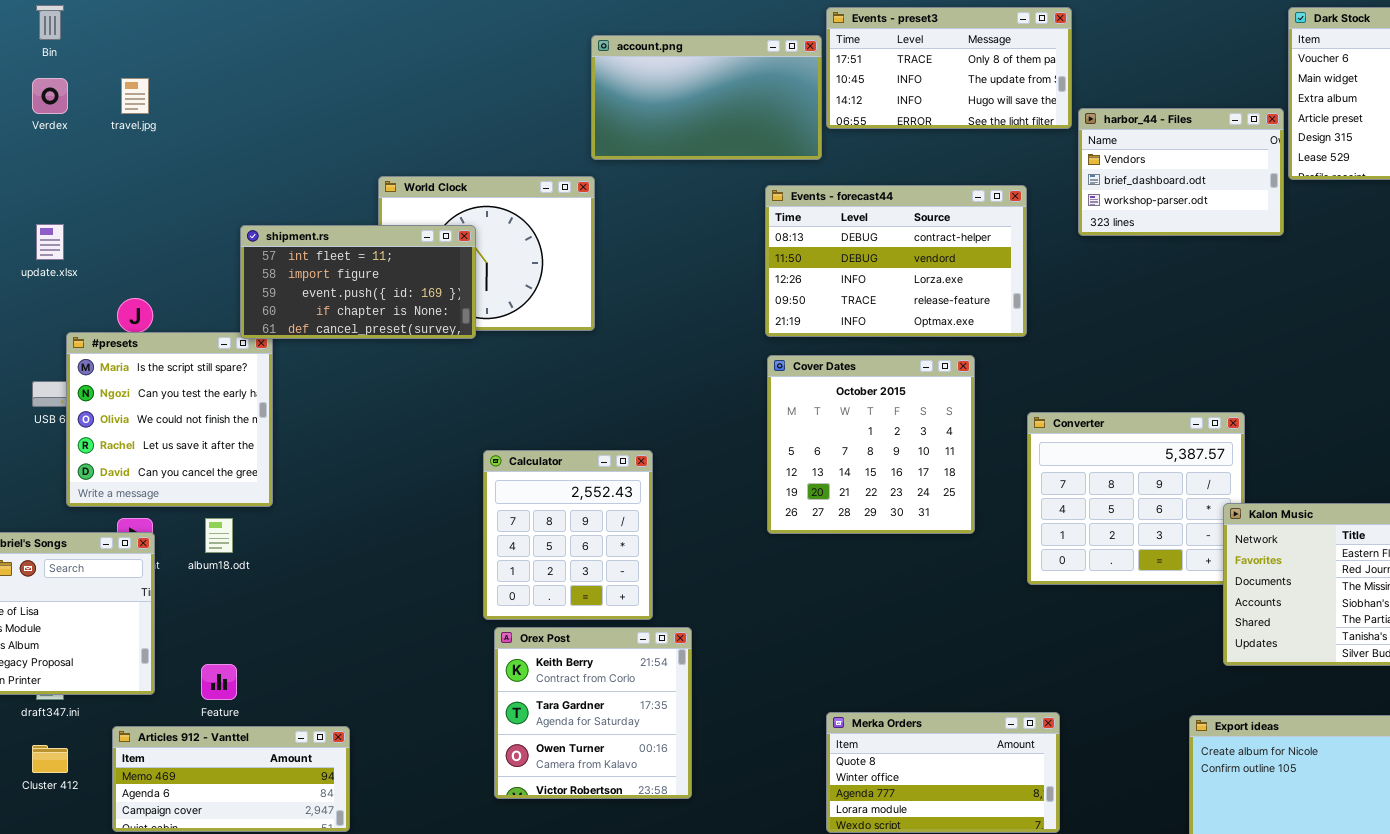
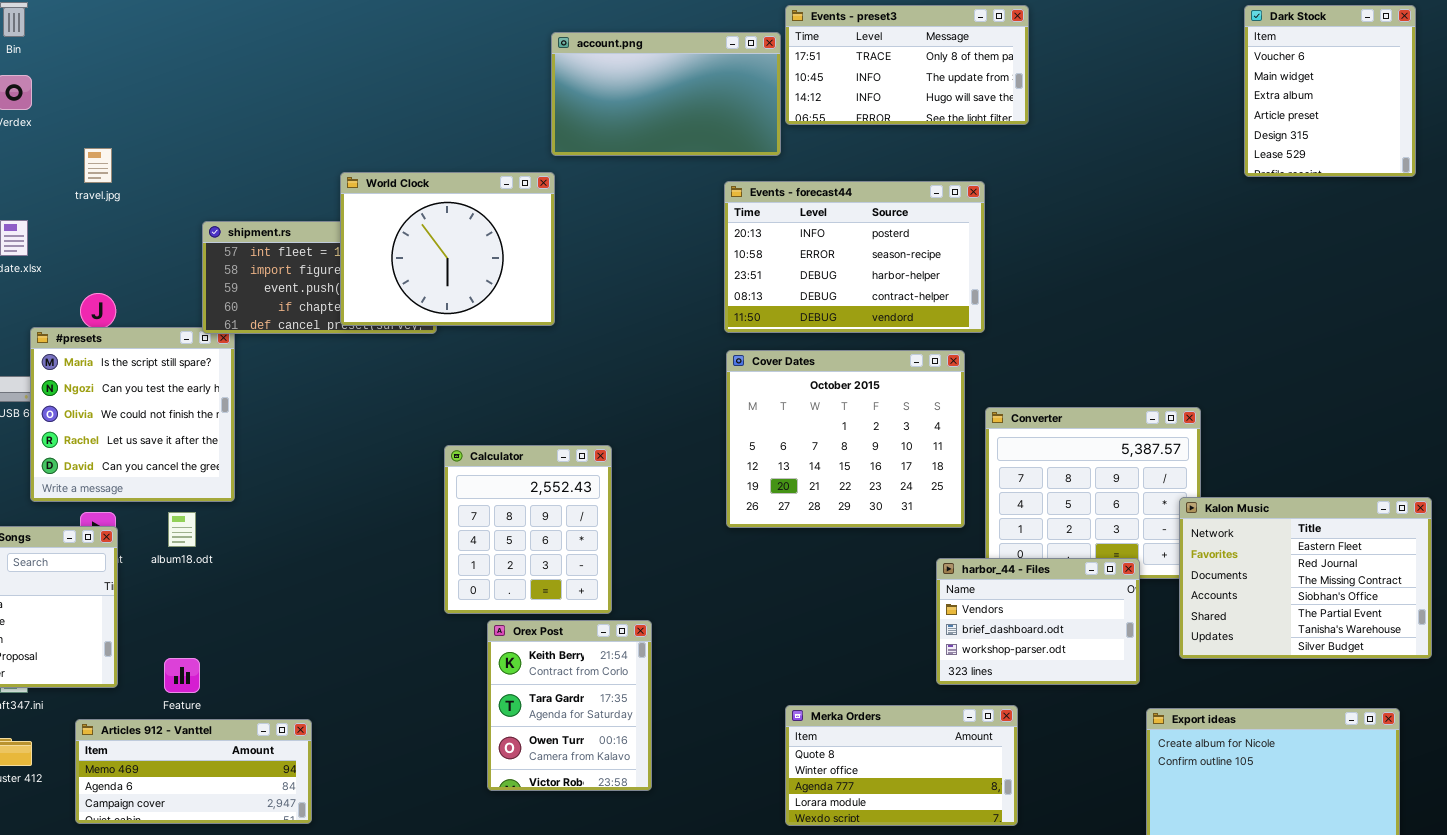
travel.jpg: [121,78,149,114] -> [84,148,112,183], moved
harbor_44 - Files: [1078,108,1284,236] -> [936,558,1140,685], moved
World Clock: [378,176,595,331] -> [340,172,555,326], raised
Events - forecast44: [765,185,1027,337] -> [724,181,985,333], scrolled up 3 rows
Cover Dates: [767,355,975,534] -> [726,350,965,528], resized
Orex Post: [494,627,692,799] -> [487,620,652,791], resized

